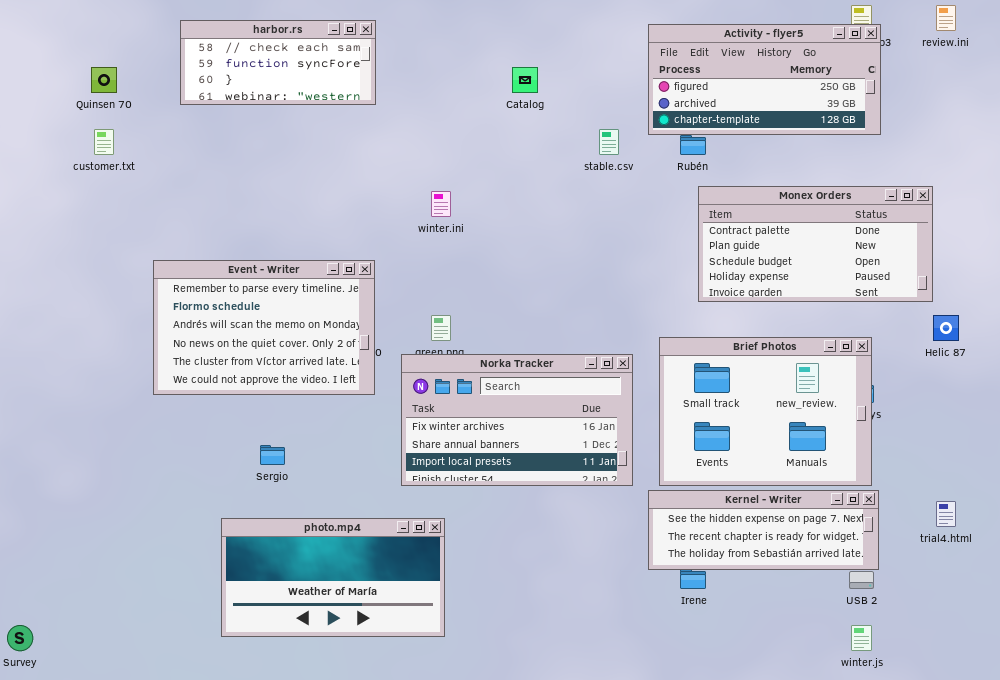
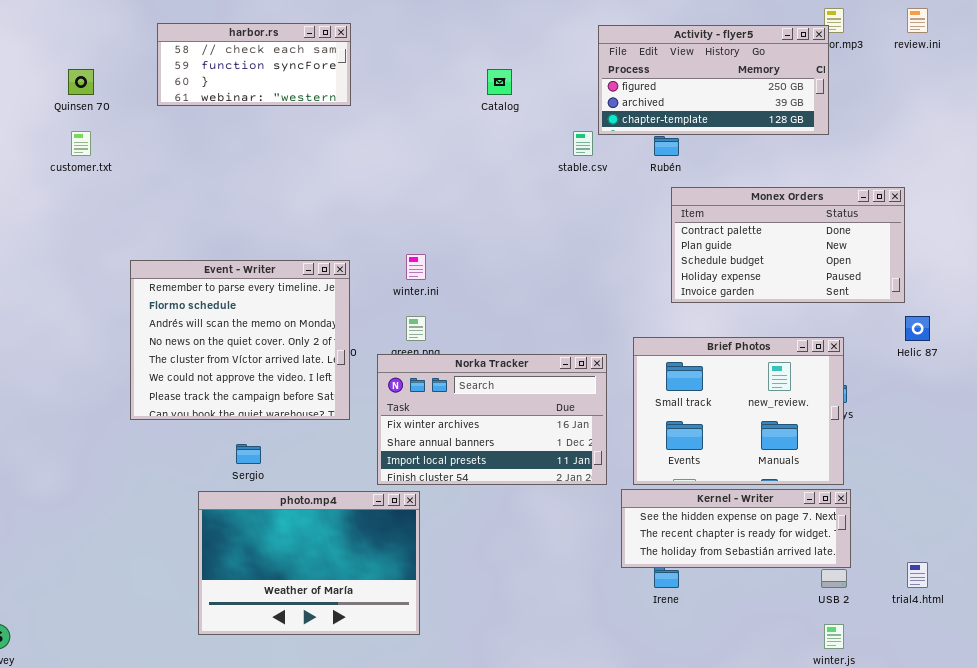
Activity - flyer5: [648,24,881,135] -> [598,25,829,135], moved
winter.ini: [431,191,451,217] -> [406,254,426,280], moved
Event - Writer: [153,260,375,395] -> [130,260,350,420], resized
trial4.html: [936,501,956,527] -> [907,562,928,588], moved
photo.mp4: [221,518,445,637] -> [198,491,420,635], resized

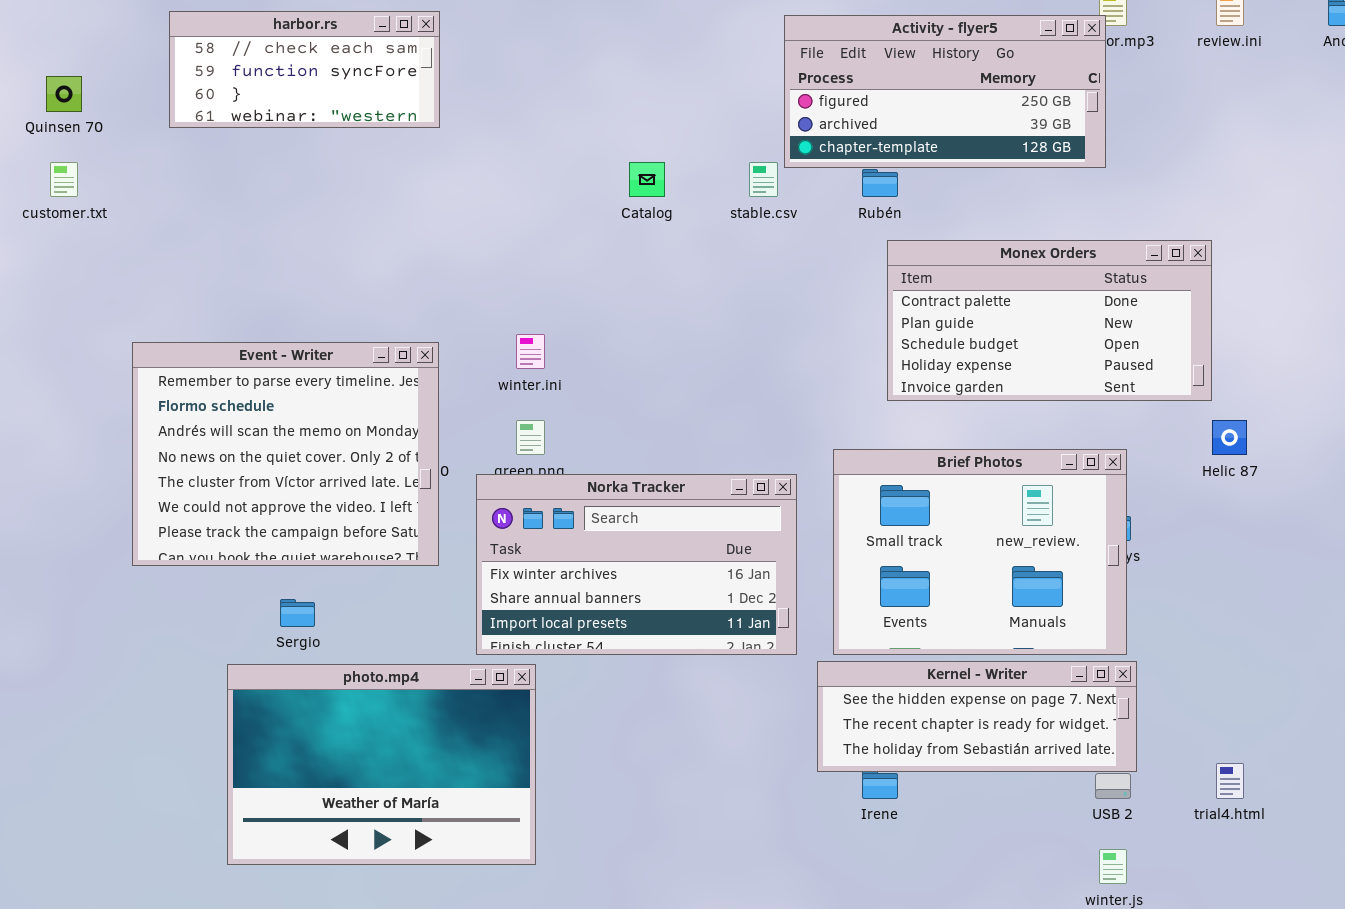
Catalog: [487,69,512,95] -> [629,162,665,197], moved

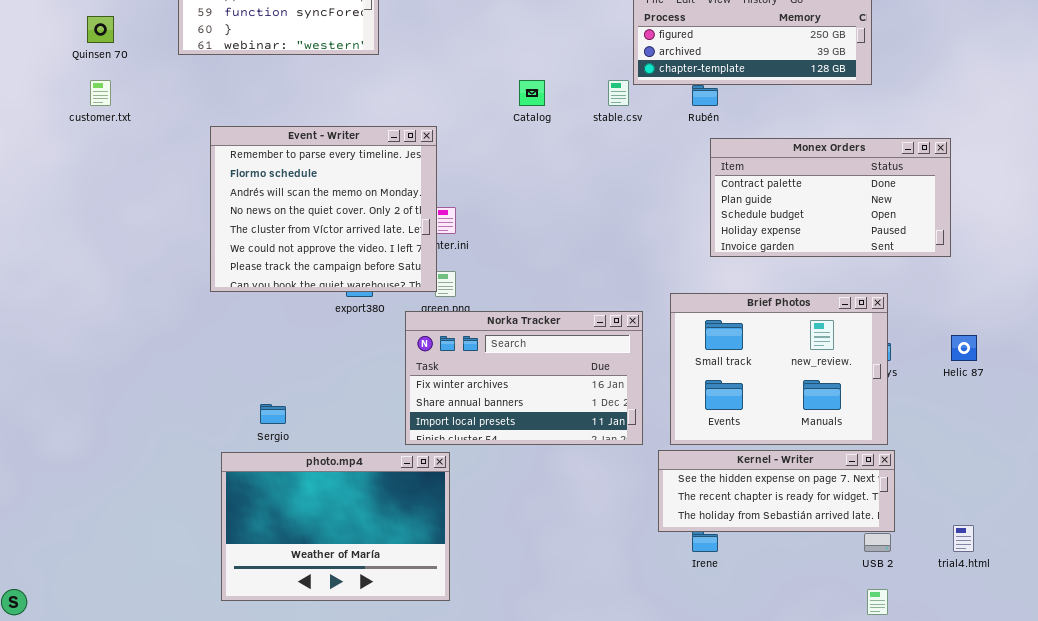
Event - Writer: [132,342,439,566] -> [210,126,437,292], moved
Helic 87: [1212,420,1247,455] -> [951,335,977,361], moved

